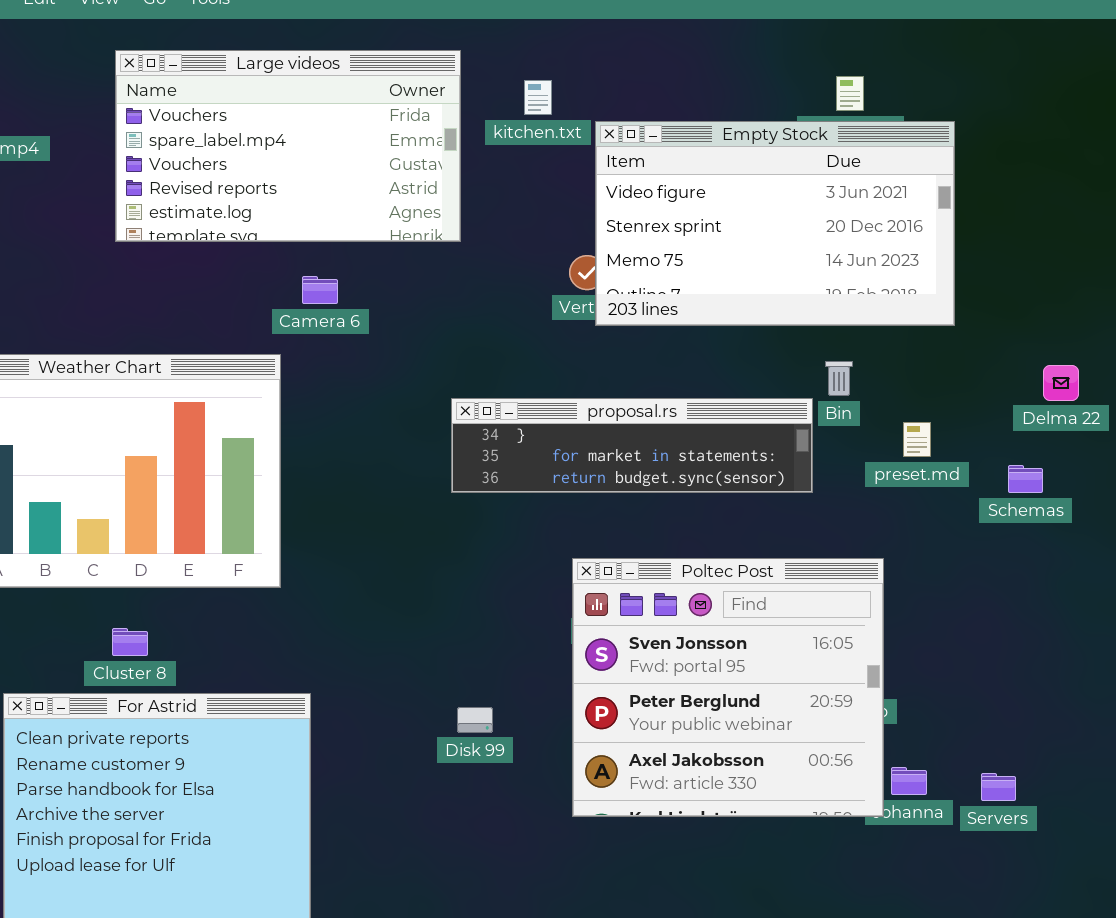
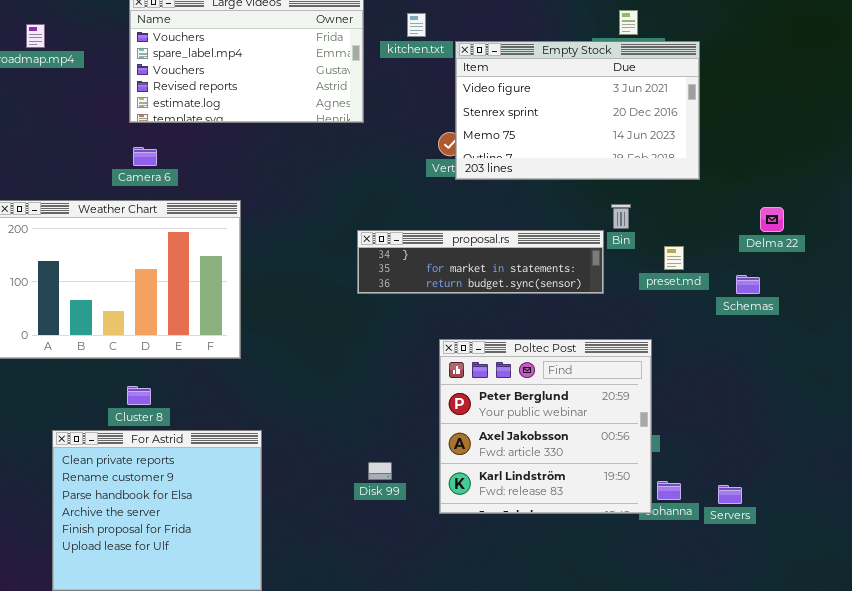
Camera 6: [302,276,338,304] -> [133,147,157,166], moved
Poltec Post: [572,558,884,817] -> [439,339,652,514], scrolled down 1 row
Disk 99: [457,707,493,733] -> [368,462,392,480], moved

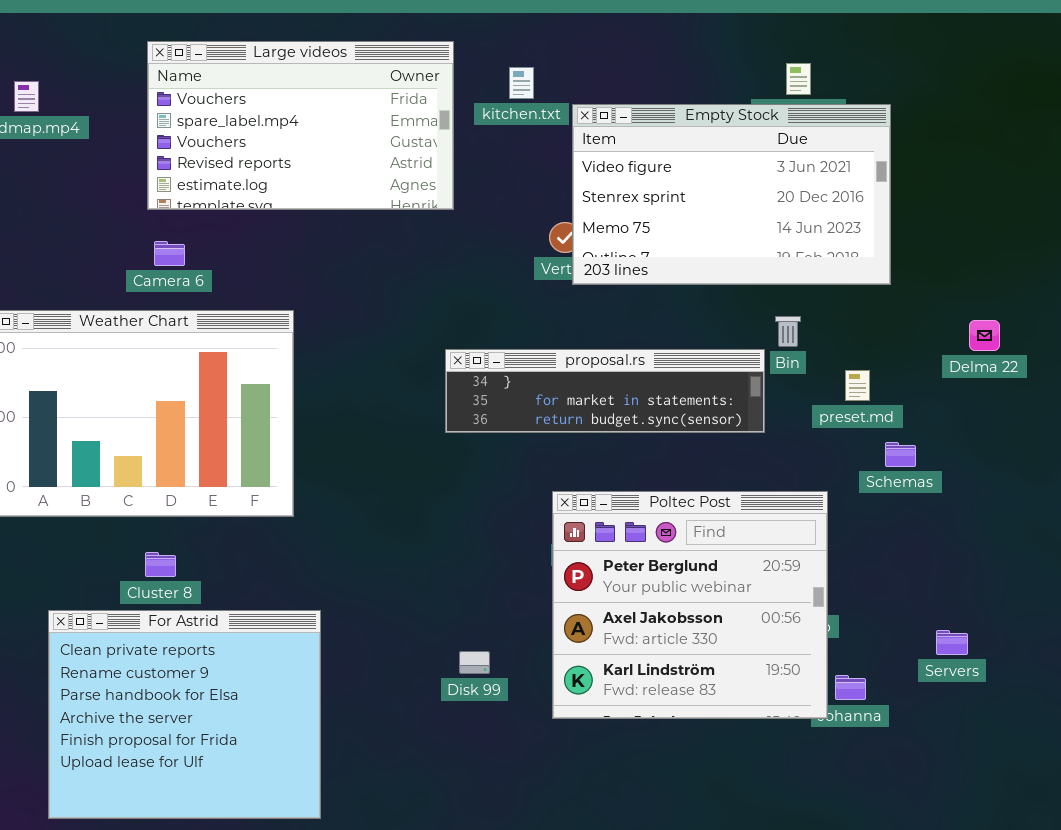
Schemas: [736,275,760,294] -> [885,442,916,467], moved
Servers: [718,485,742,504] -> [936,630,968,655], moved

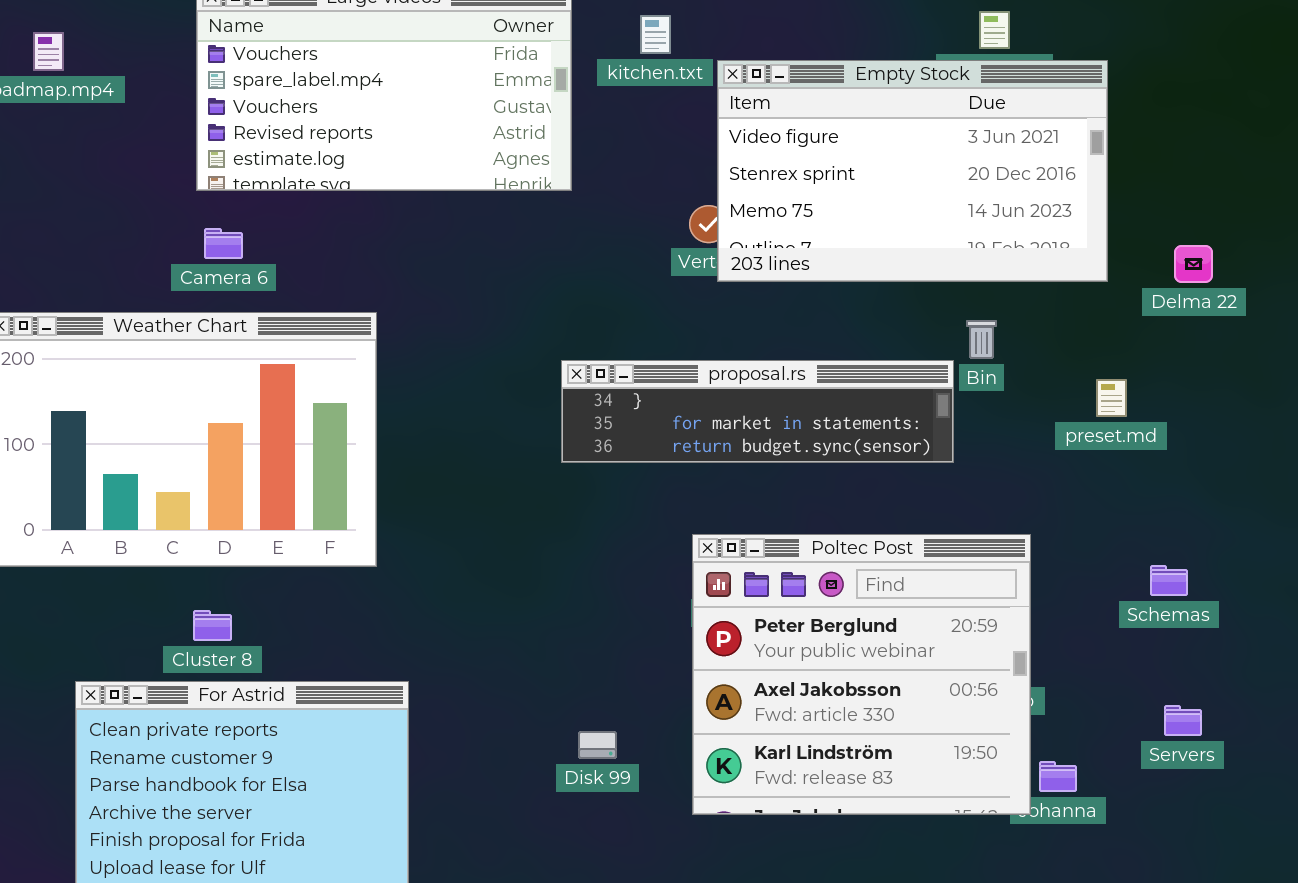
Delma 22: [969,320,1000,351] -> [1174,245,1213,283], moved
preset.md: [845,370,870,401] -> [1096,379,1127,417], moved
Schemas: [885,442,916,467] -> [1150,565,1188,596], moved

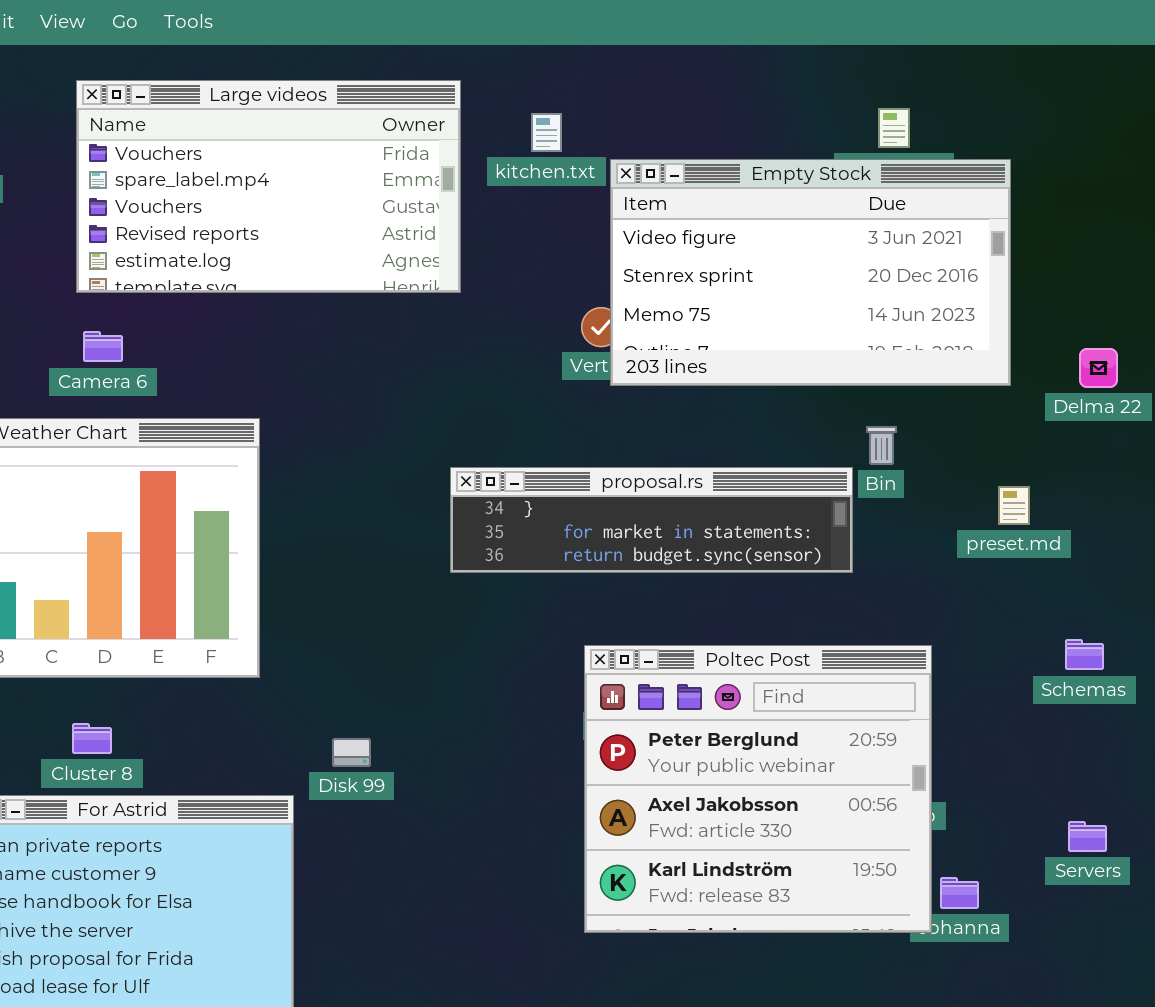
Schemas: [1150,565,1188,596] -> [1065,639,1104,670], moved
Disk 99: [578,731,617,759] -> [332,738,371,767], moved

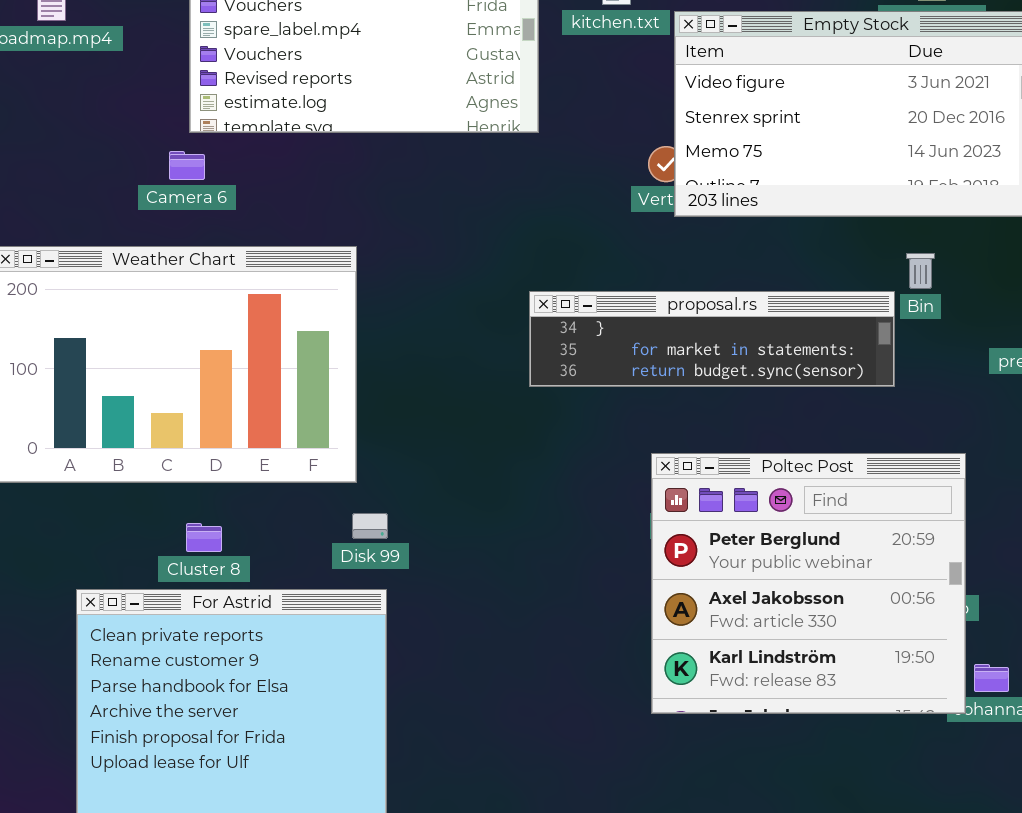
Camera 6: [83,331,123,362] -> [169,151,205,180], moved
Disk 99: [332,738,371,767] -> [352,513,388,539], moved

